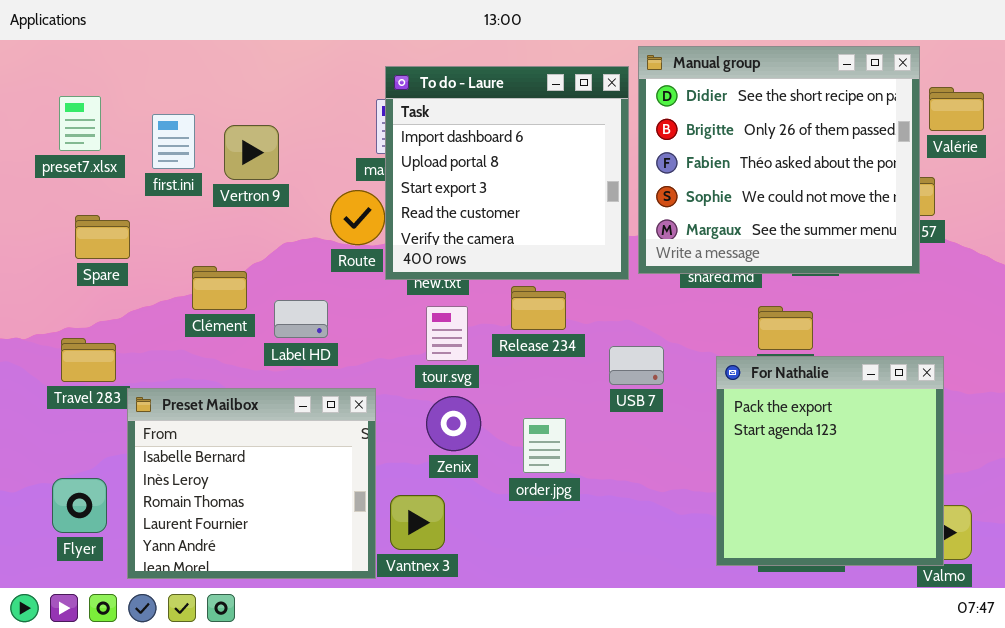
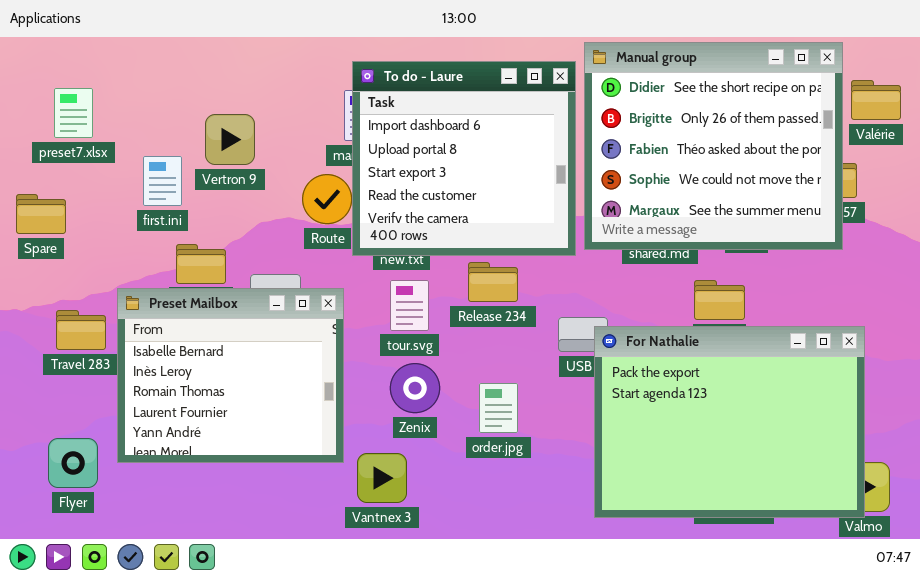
first.ini: [152,114,195,169] -> [143,156,182,206], moved
Spare: [75,215,130,259] -> [16,194,66,234], moved
For Nathalie: [716,356,944,566] -> [594,326,865,518], resized
Preset Mailbox: [127,388,376,579] -> [117,288,344,463], moved

